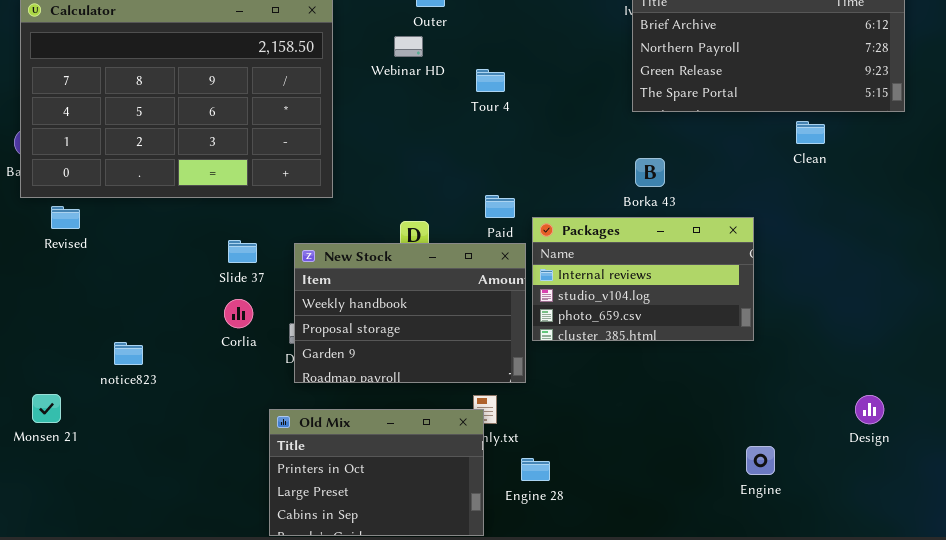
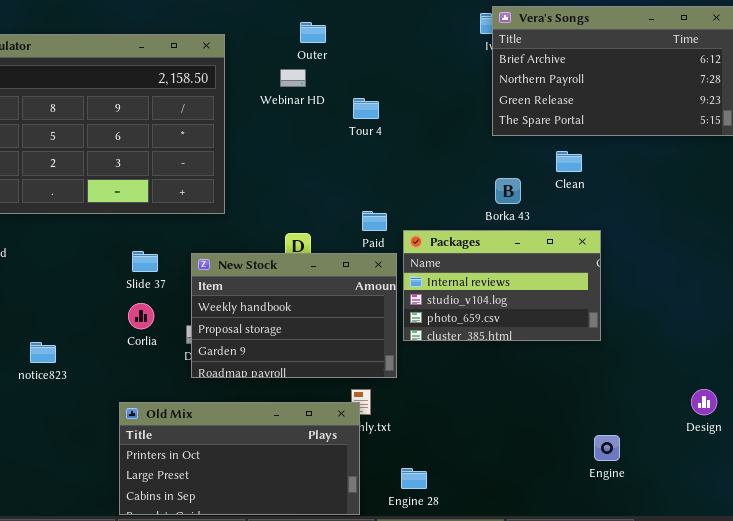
Clean: [796,121,825,144] -> [556,151,582,172], moved
Old Mix: [269,409,484,536] -> [119,402,360,515], resized
Engine 28: [521,458,550,481] -> [401,468,427,489], moved

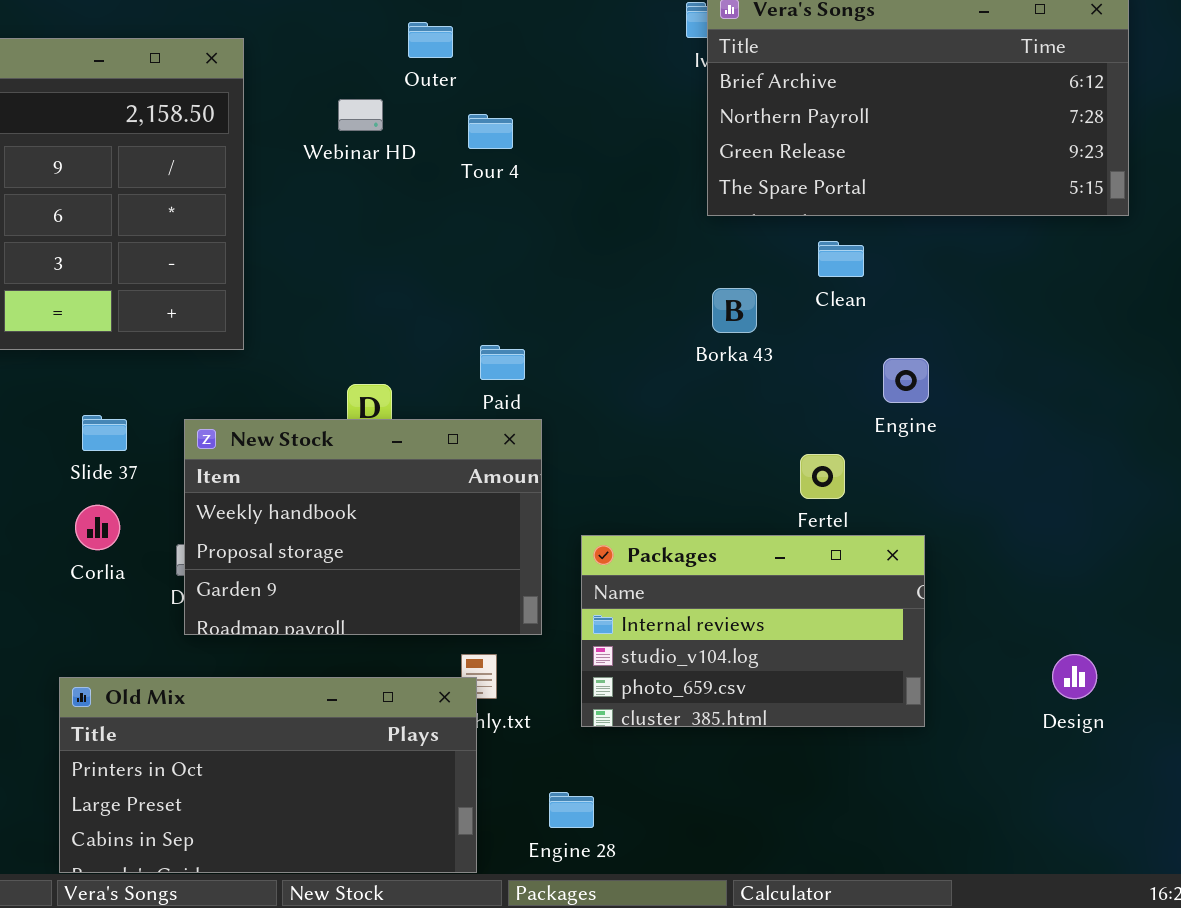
Outer: [300,22,326,43] -> [408,22,453,58], moved
Tour 4: [353,98,379,119] -> [468,114,513,149], moved
Packages: [403,230,601,341] -> [581,535,925,727], moved
Engine: [594,435,620,461] -> [883,358,929,403], moved

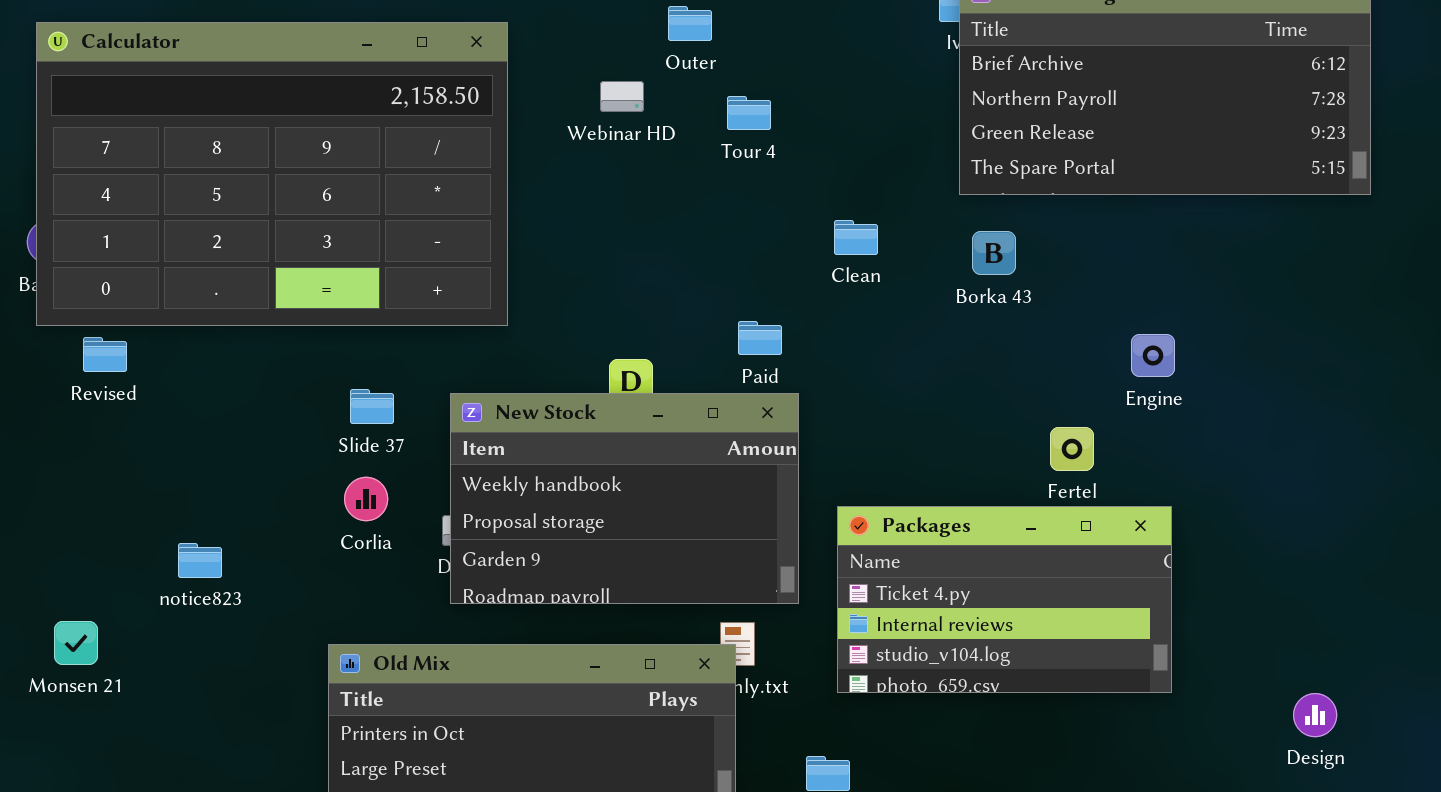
Clean: [818,241,864,277] -> [834,220,878,255], moved
Borka 43: [712,288,757,333] -> [972,231,1016,275], moved
Packages: [581,535,925,727] -> [837,506,1172,693], scrolled up 1 row
Design: [1052,654,1097,699] -> [1293,693,1337,737], moved

